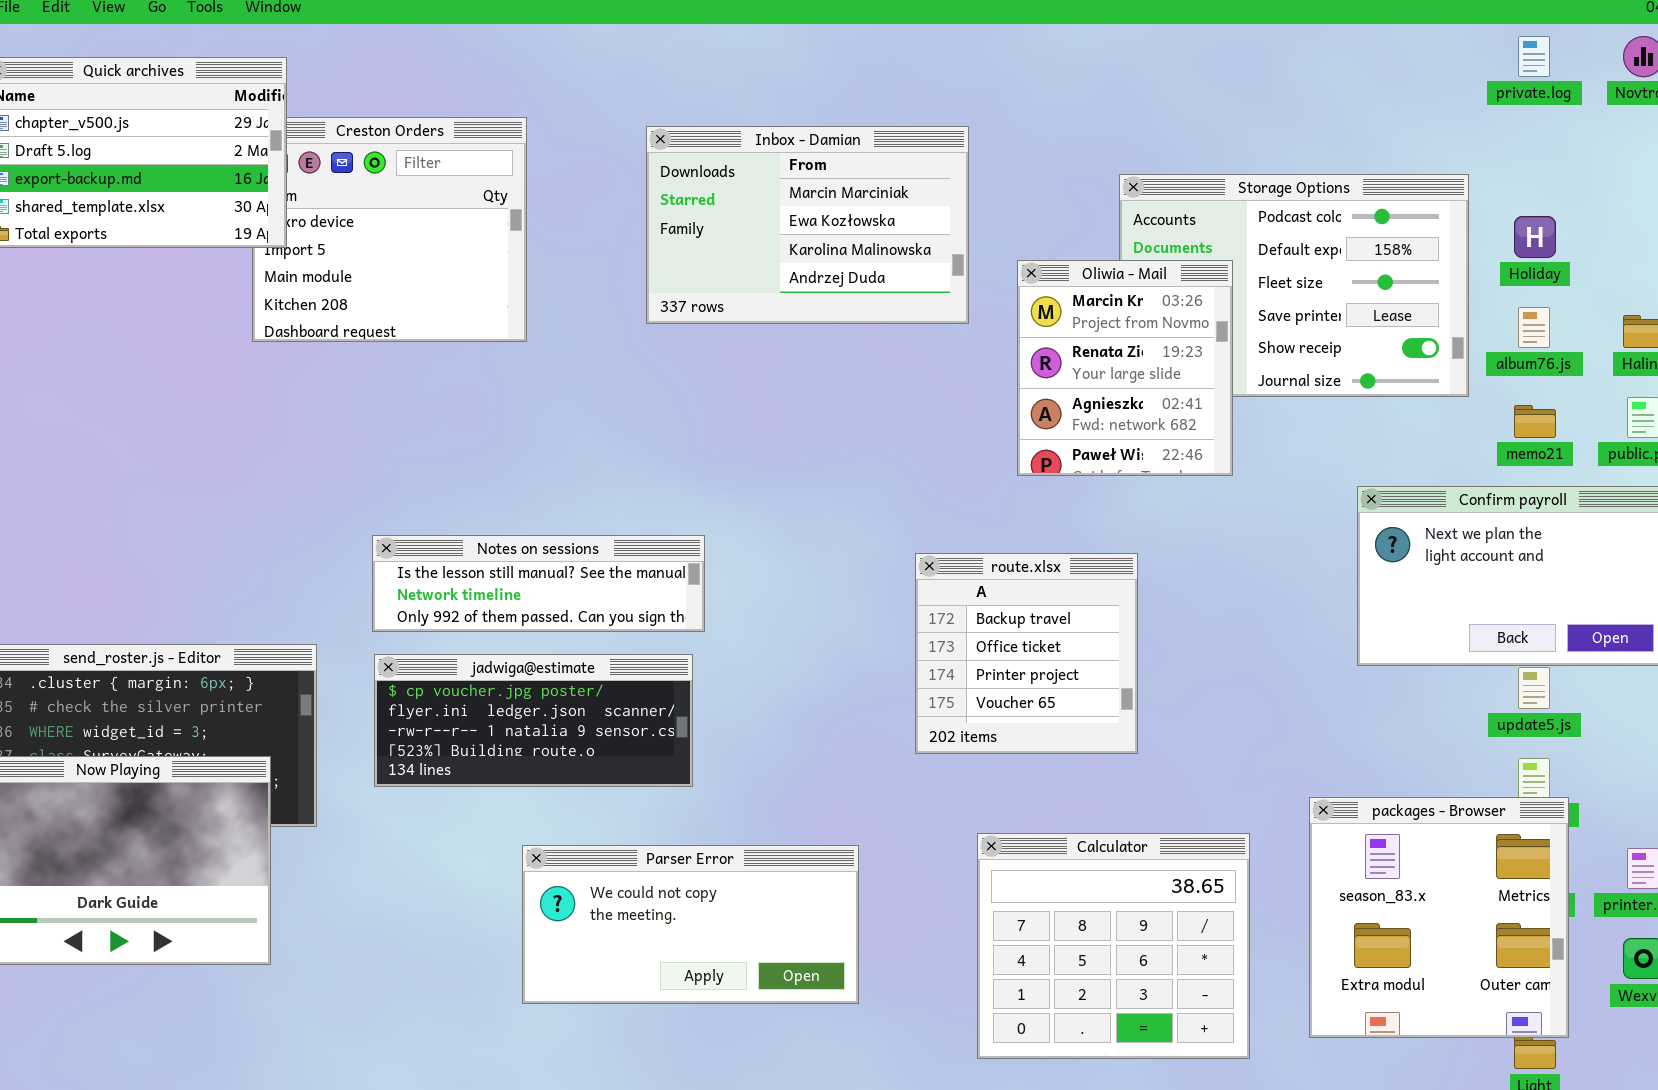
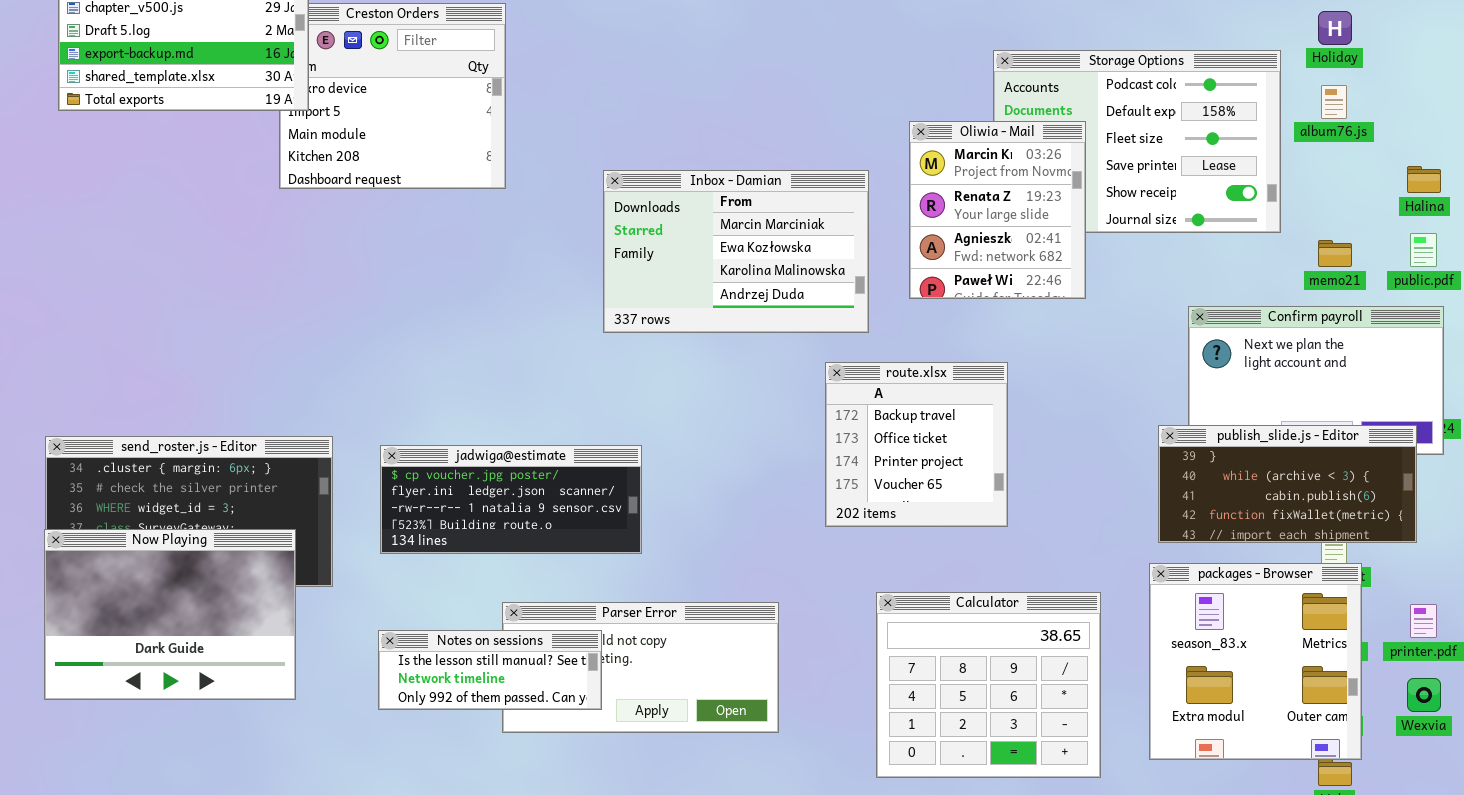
Inbox - Damian: [646,126,969,324] -> [603,170,869,333], moved
Holiday: [1514,216,1556,258] -> [1318,11,1352,45], moved
album76.js: [1518,307,1550,348] -> [1321,85,1347,119], moved
Notes on sessions: [372,535,705,632] -> [378,630,602,710], moved, resized
publish_slide.js - Editor: none -> [1158,425,1417,543], opened

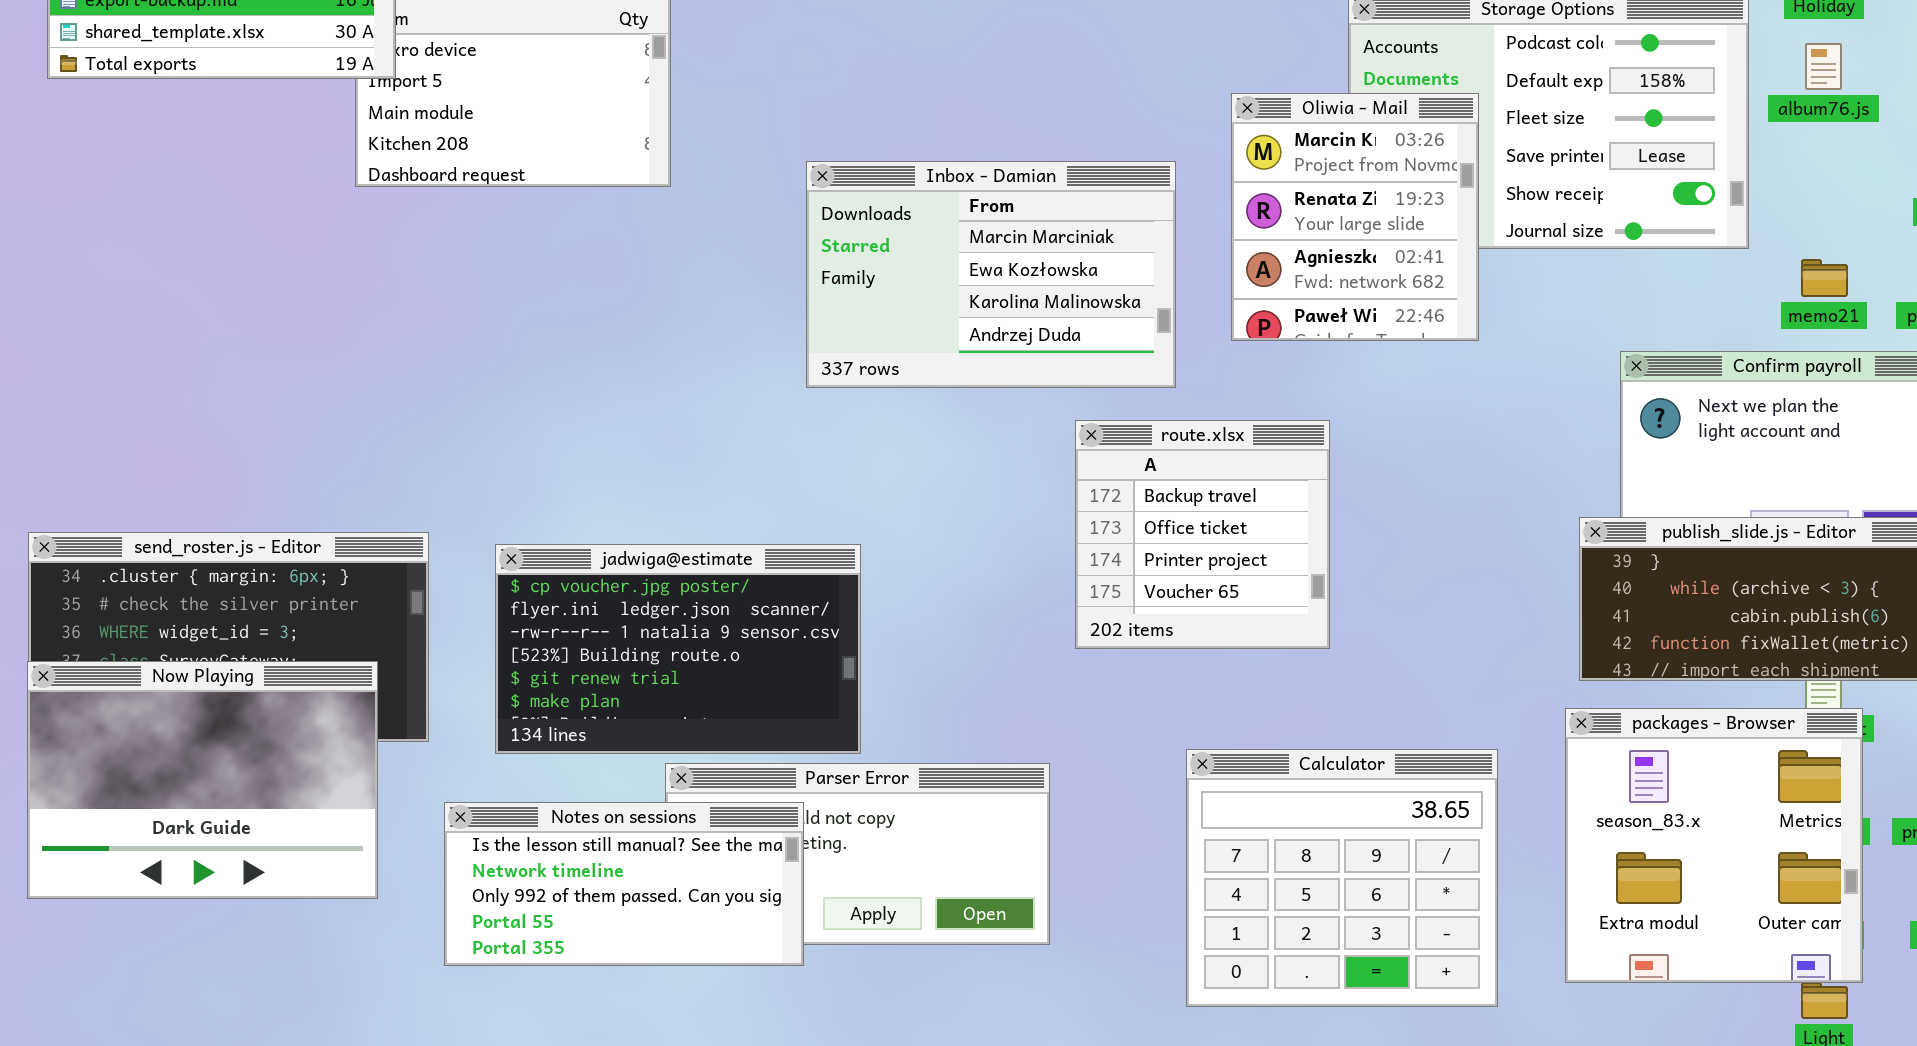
route.xlsx: [825,362,1008,527] -> [1075,420,1330,649], moved
jadwiga@estimate: [380,445,642,554] -> [495,544,861,754], resized
Notes on sessions: [378,630,602,710] -> [444,802,804,966], resized

